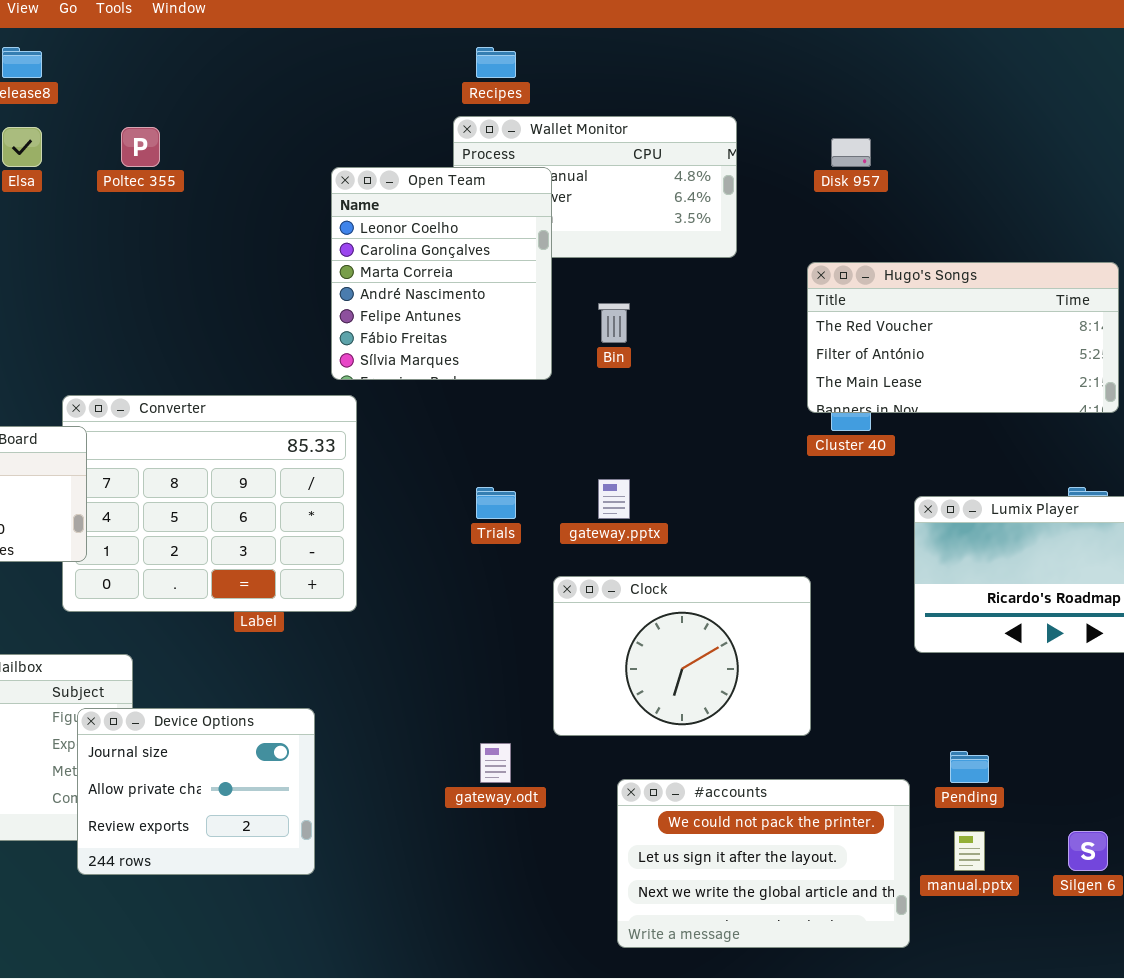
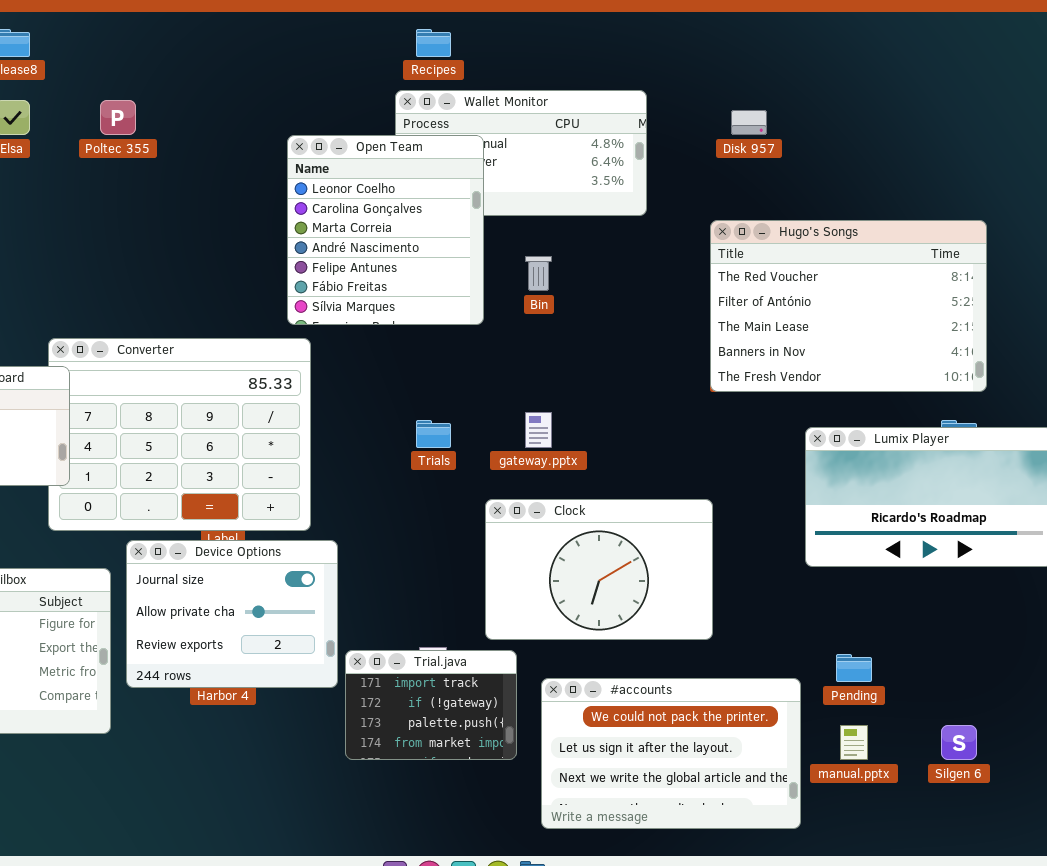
Hugo's Songs: [807,262,1119,413] -> [710,220,987,392], resized
Device Options: [77,708,315,875] -> [126,540,338,688], moved
Trial.java: none -> [345,650,517,760], opened

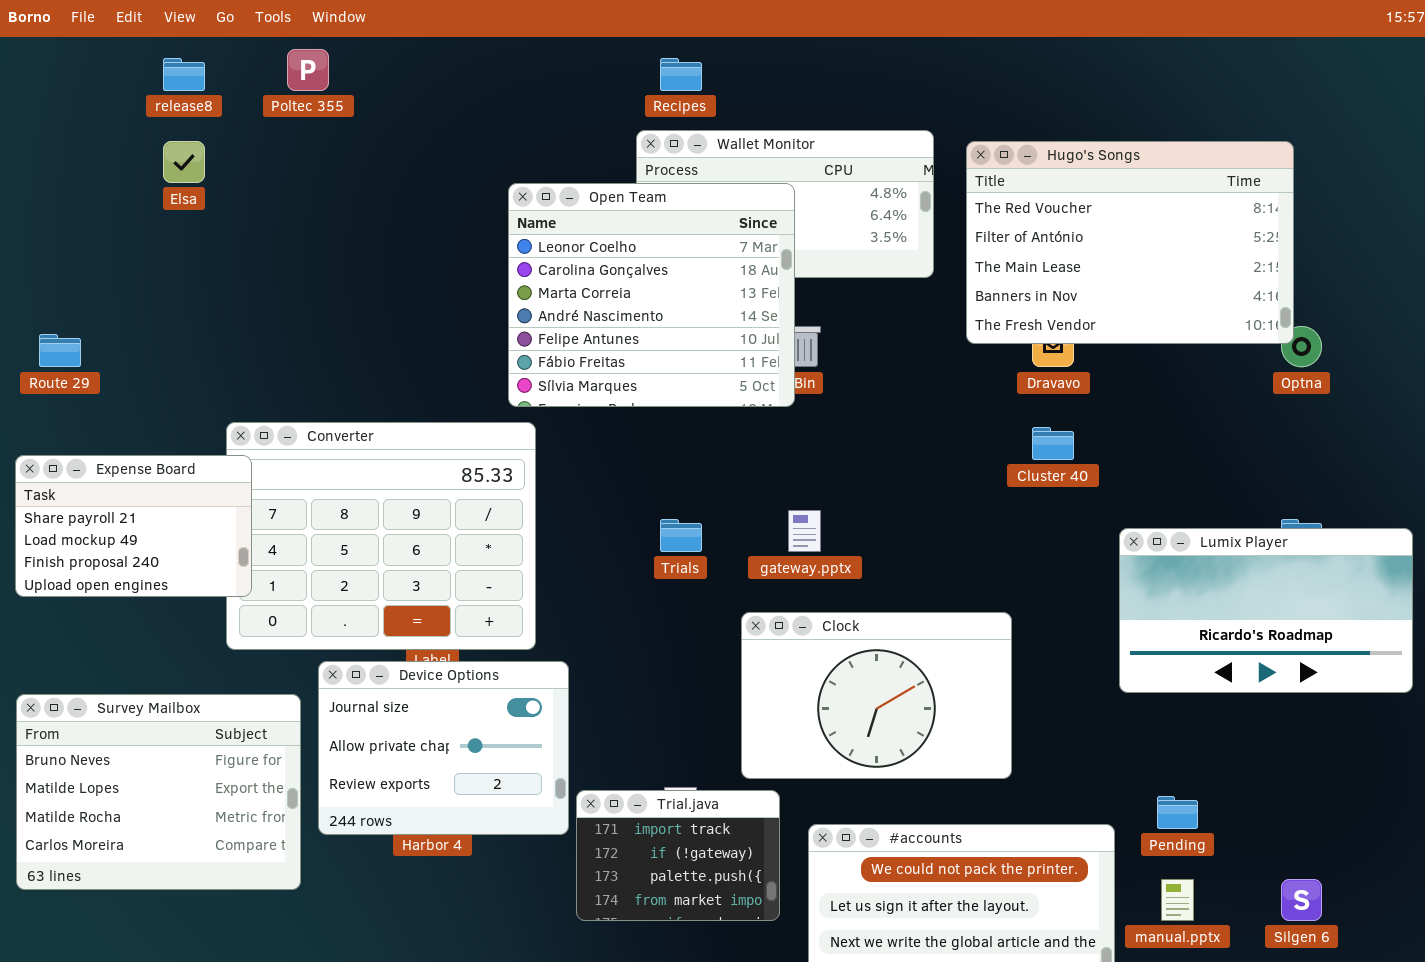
Poltec 355: [100,100,136,135] -> [287,49,329,91], moved
Open Team: [287,135,484,325] -> [508,183,795,407], resized
Hugo's Songs: [710,220,987,392] -> [966,141,1294,344], moved

